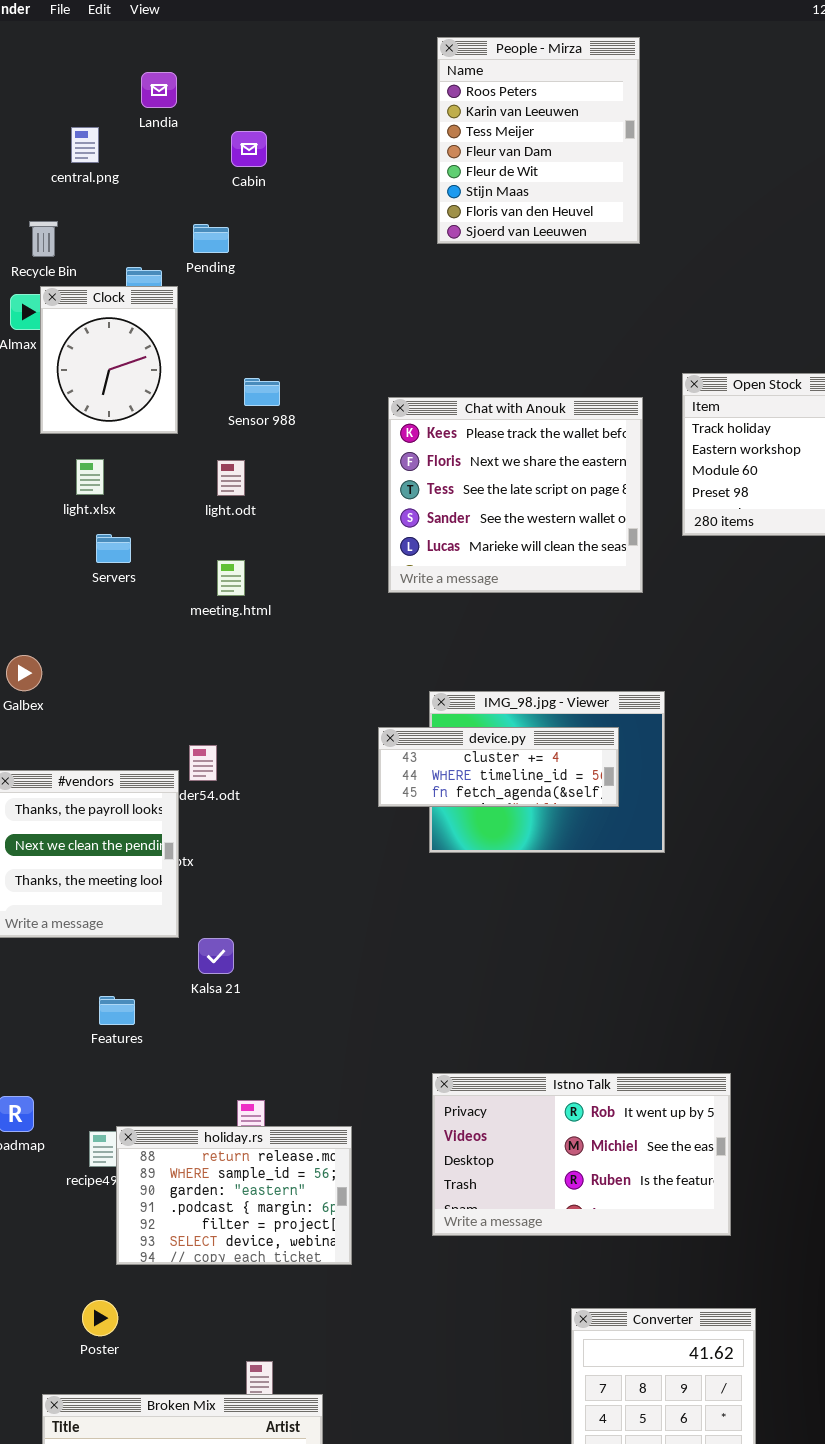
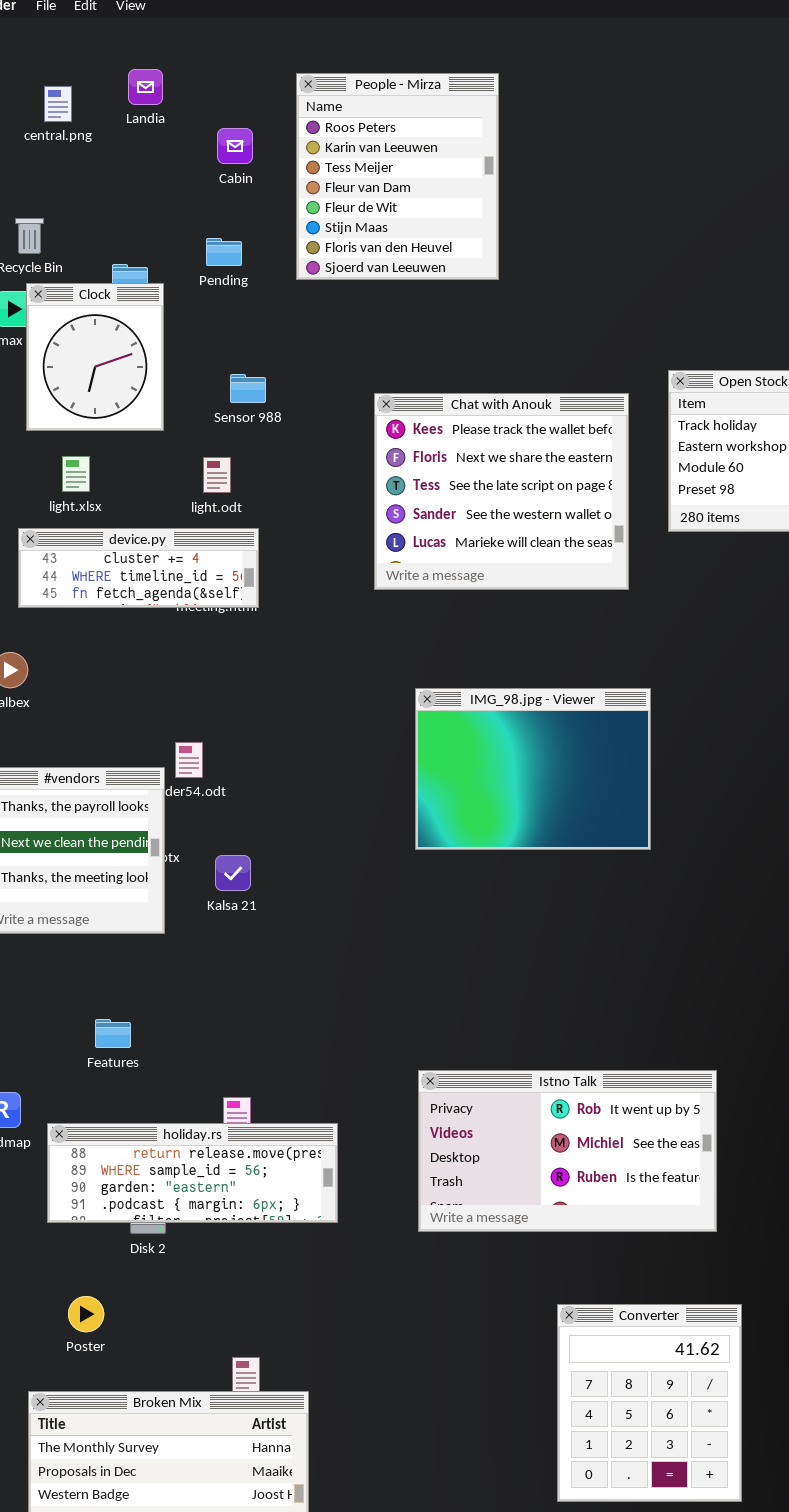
People - Mirza: [437,37,640,244] -> [296,73,499,280], moved
central.png: [71,127,99,163] -> [44,86,72,122], moved
Pending: [193,224,229,253] -> [206,238,242,266], moved
device.py: [378,727,619,807] -> [18,528,259,608], moved
Kalsa 21: [198,938,234,974] -> [215,855,251,891], moved
Features: [99,996,135,1025] -> [95,1019,131,1048], moved
holiday.rs: [116,1126,352,1265] -> [47,1123,338,1223], resized

